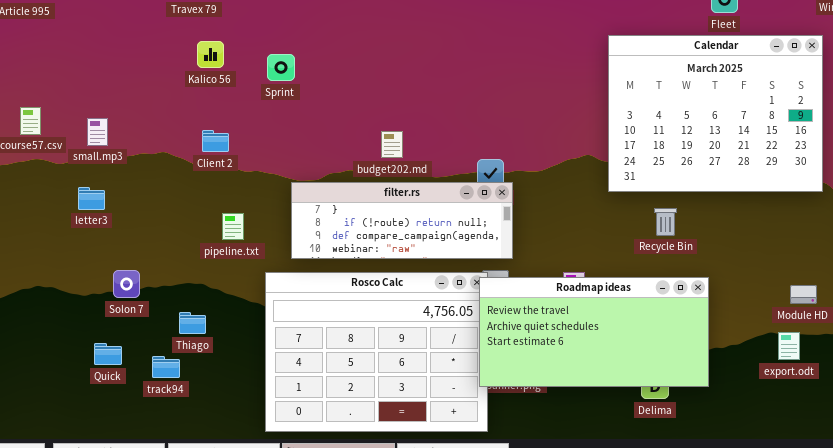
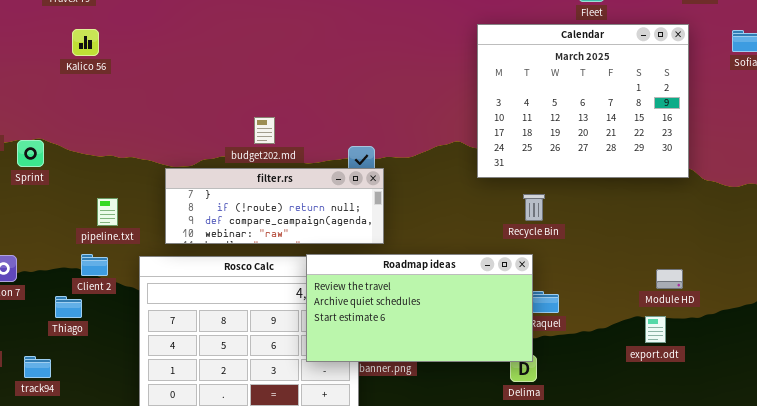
Sprint: [267,54,295,81] -> [17,140,44,167], moved
Client 2: [202,130,229,152] -> [81,254,108,276], moved
Roadmap ideas: [479,277,709,387] -> [306,254,533,362], moved
track94: [152,356,180,378] -> [24,356,51,378], moved

